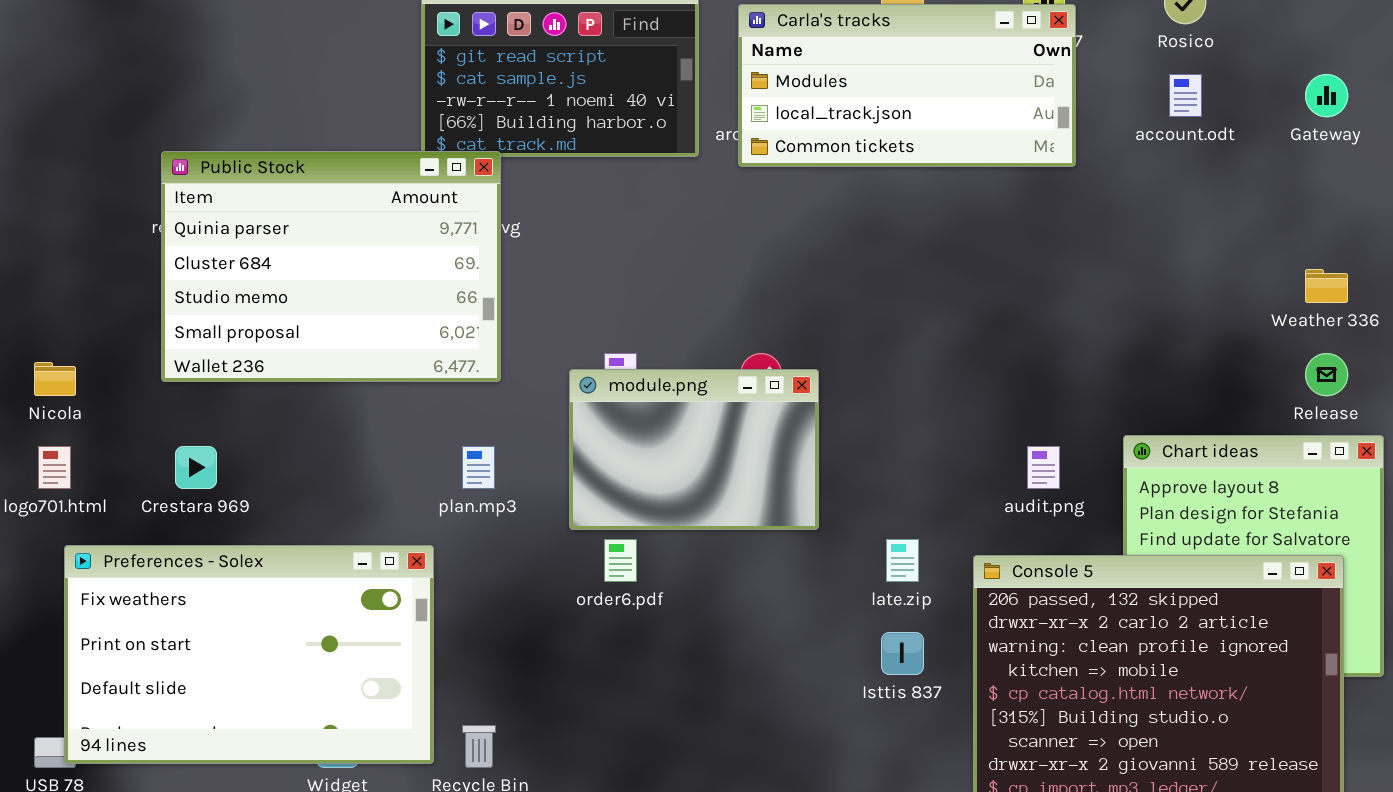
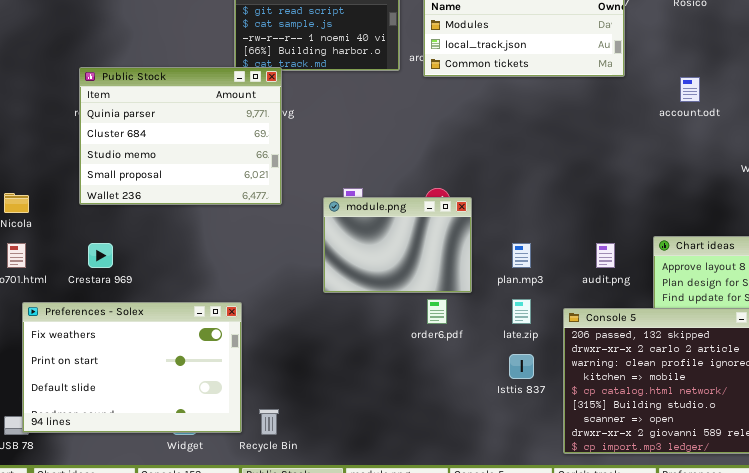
account.odt: [1169,74,1202,117] -> [680,77,700,102], moved
plan.mp3: [462,446,495,489] -> [512,243,531,268], moved
order6.pdf: [604,539,637,582] -> [427,299,447,324], moved

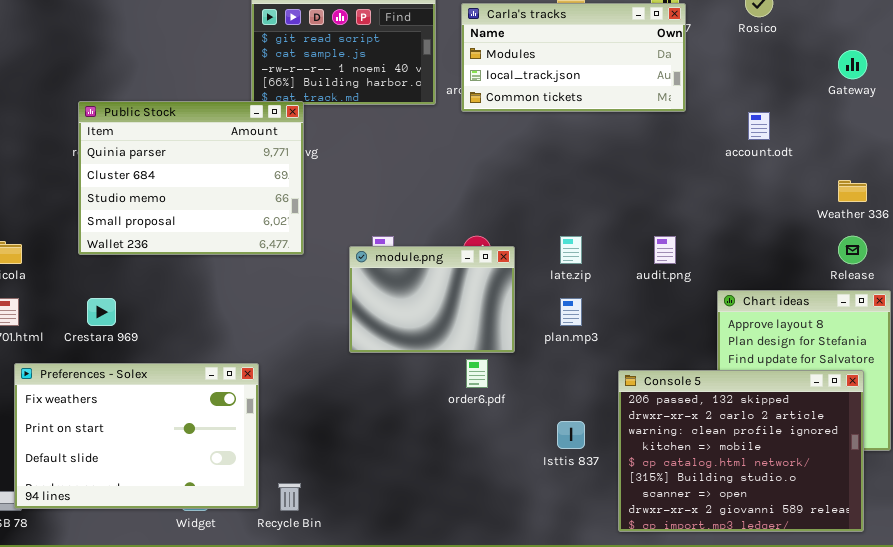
audit.png: [596,243,615,268] -> [654,236,676,264], moved
late.zip: [512,299,531,324] -> [560,236,582,264], moved

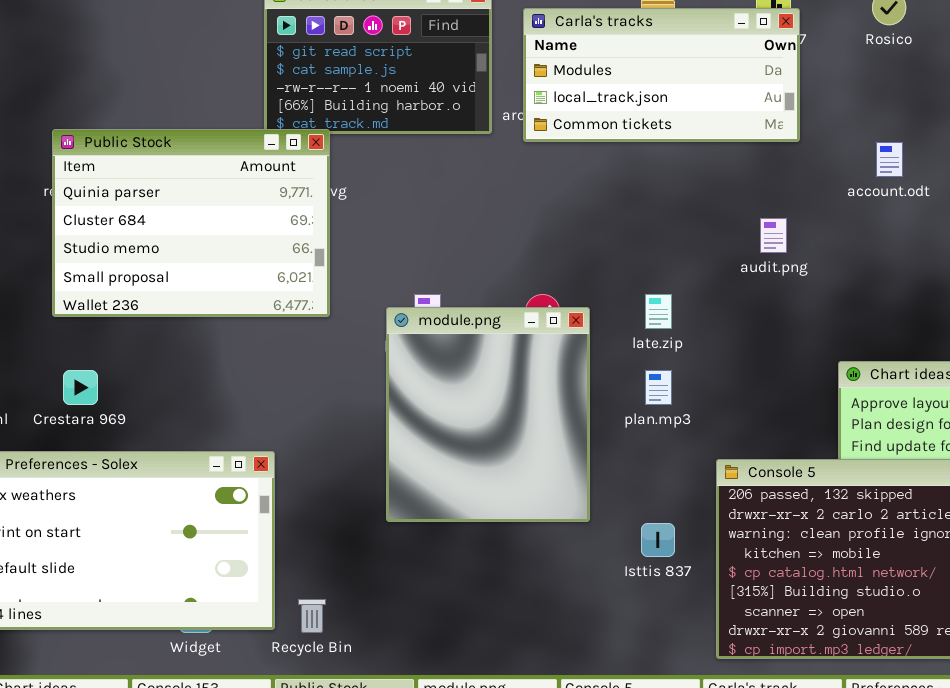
audit.png: [654,236,676,264] -> [760,218,787,253], moved
module.png: [349,246,515,353] -> [386,307,590,522], resized

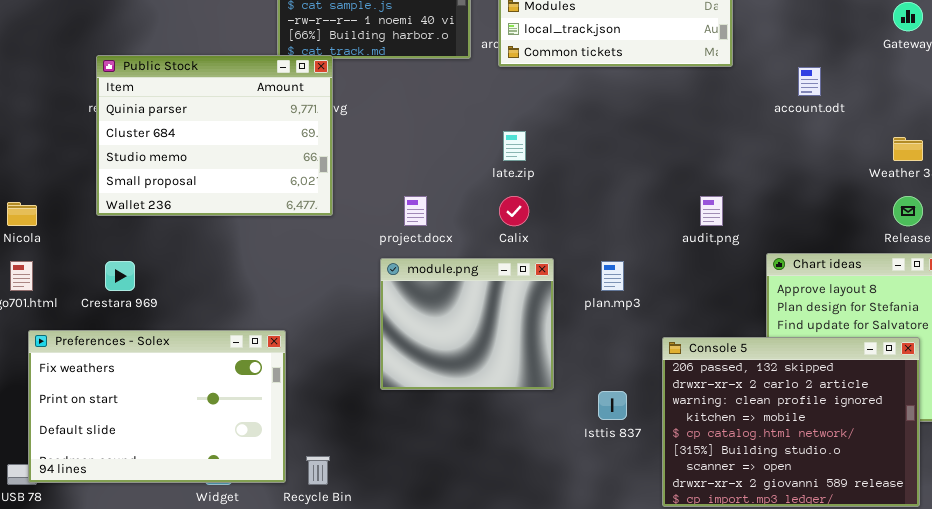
audit.png: [760,218,787,253] -> [700,196,723,226], moved
late.zip: [645,294,672,329] -> [503,131,526,161], moved
module.png: [386,307,590,522] -> [380,258,554,390], resized

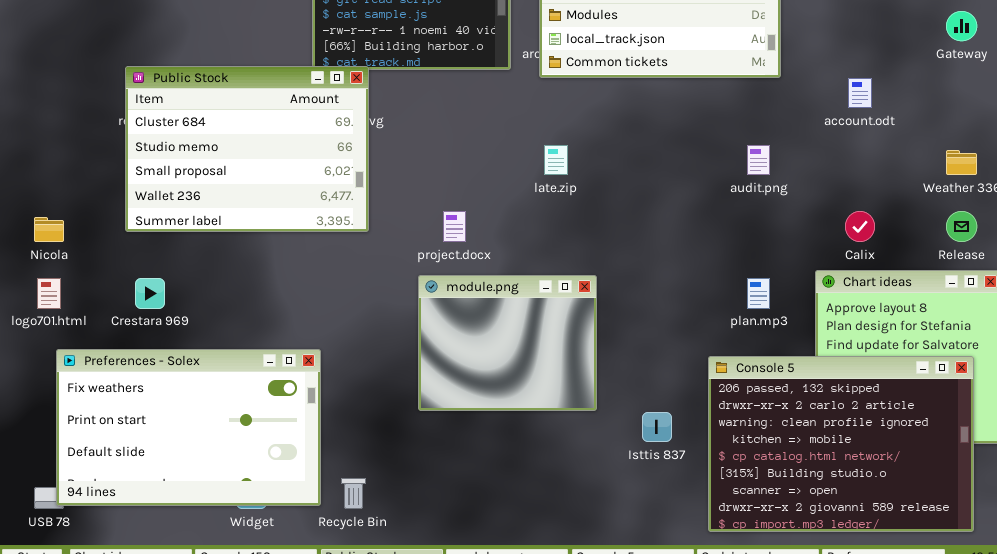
Public Stock: [96,55,333,216] -> [125,66,369,232], scrolled down 1 row
Calix: [499,196,529,226] -> [845,211,875,242], moved
audit.png: [700,196,723,226] -> [747,145,770,175], moved
plan.mp3: [601,261,624,291] -> [747,278,770,309], moved

